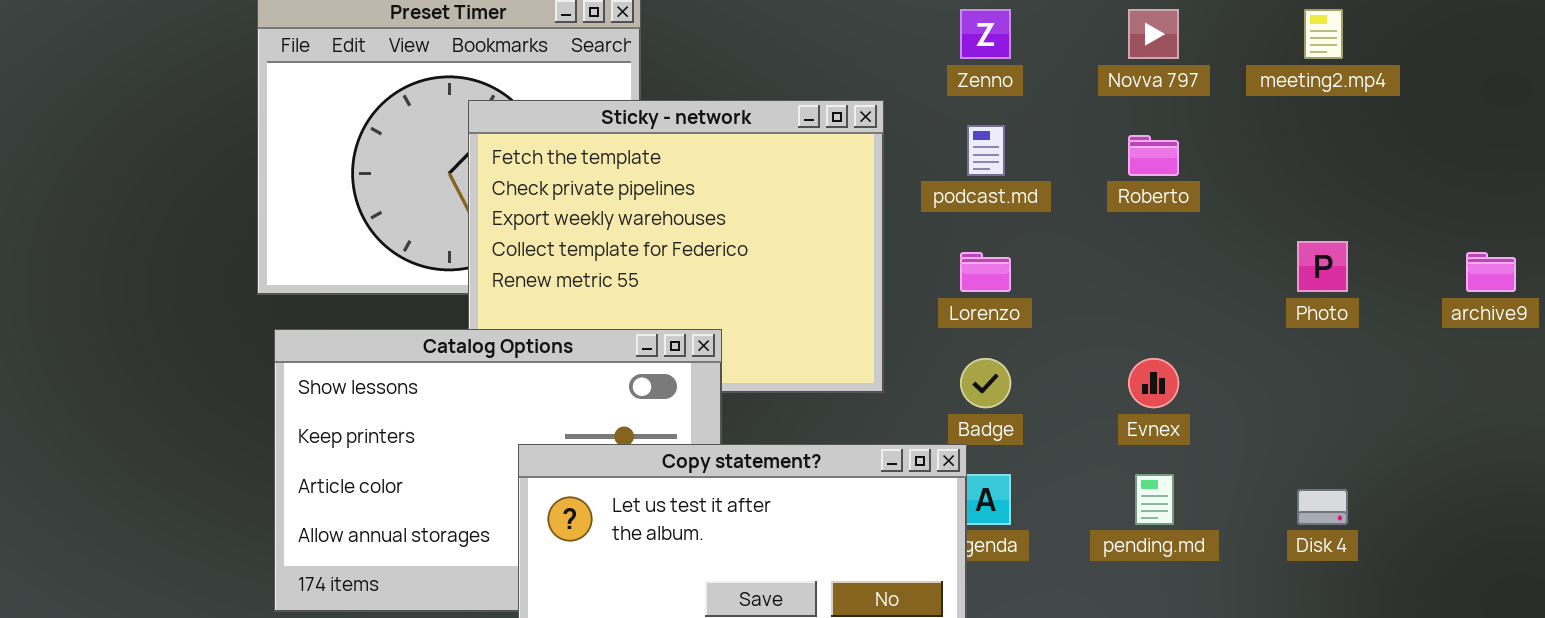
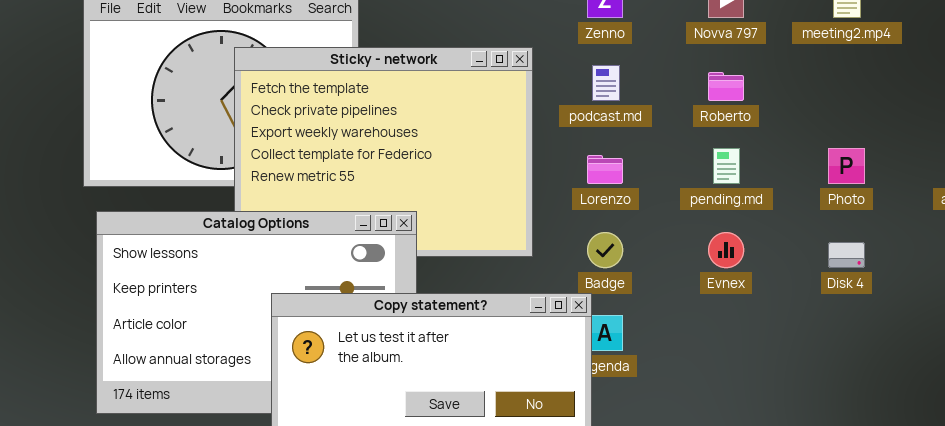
pending.md: [1135,474,1174,525] -> [713,148,740,184], moved
Disk 4: [1297,489,1348,525] -> [828,242,865,268], moved

